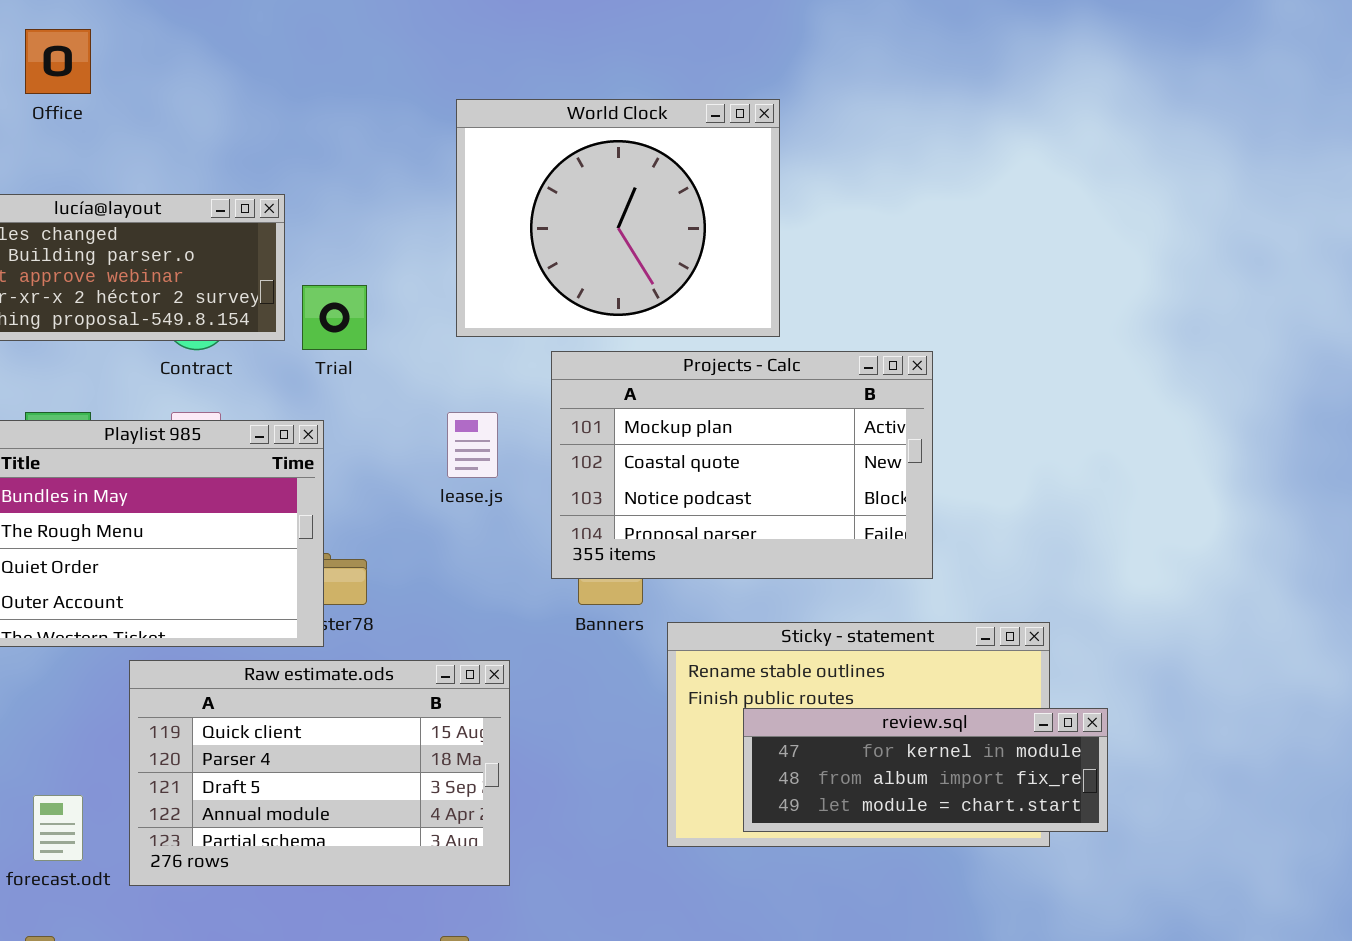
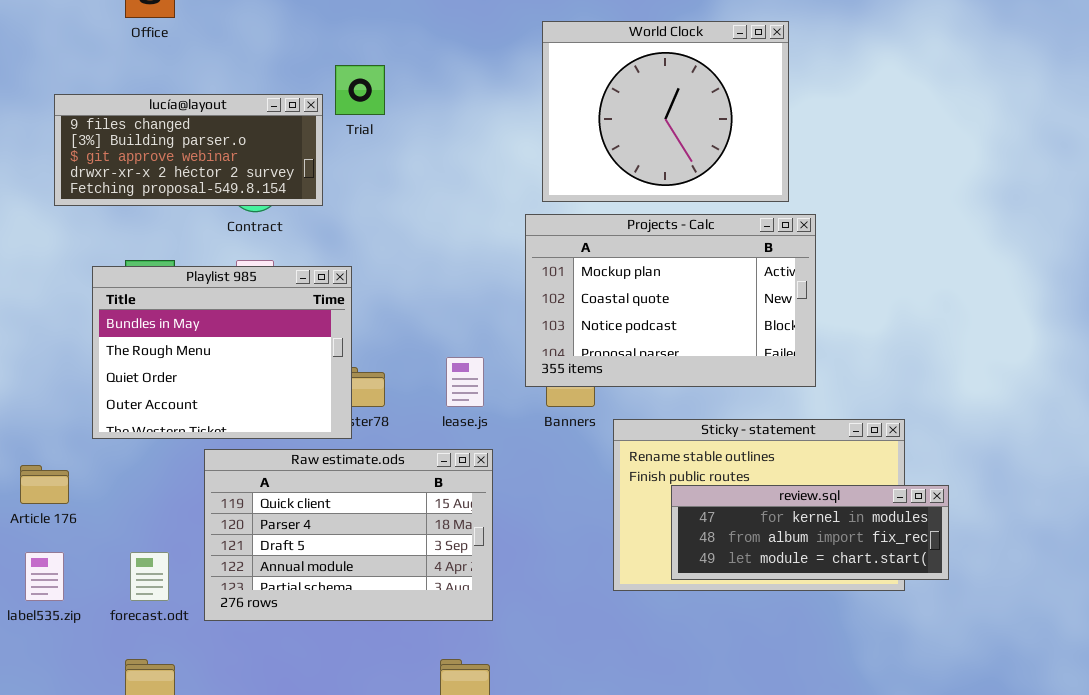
World Clock: [456,99,780,337] -> [542,21,789,202], moved
Trial: [302,285,367,350] -> [335,65,385,115], moved
lease.js: [447,412,498,478] -> [446,357,484,407], moved

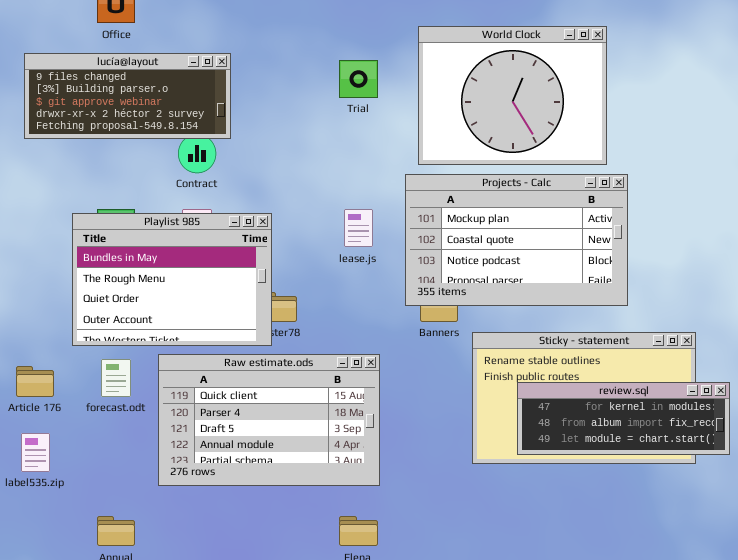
Trial: [335,65,385,115] -> [339,60,378,98], moved
lucía@layout: [54,94,323,206] -> [24,53,231,139], moved
lease.js: [446,357,484,407] -> [344,209,373,247], moved
forecast.odt: [130,552,169,601] -> [101,359,131,397], moved

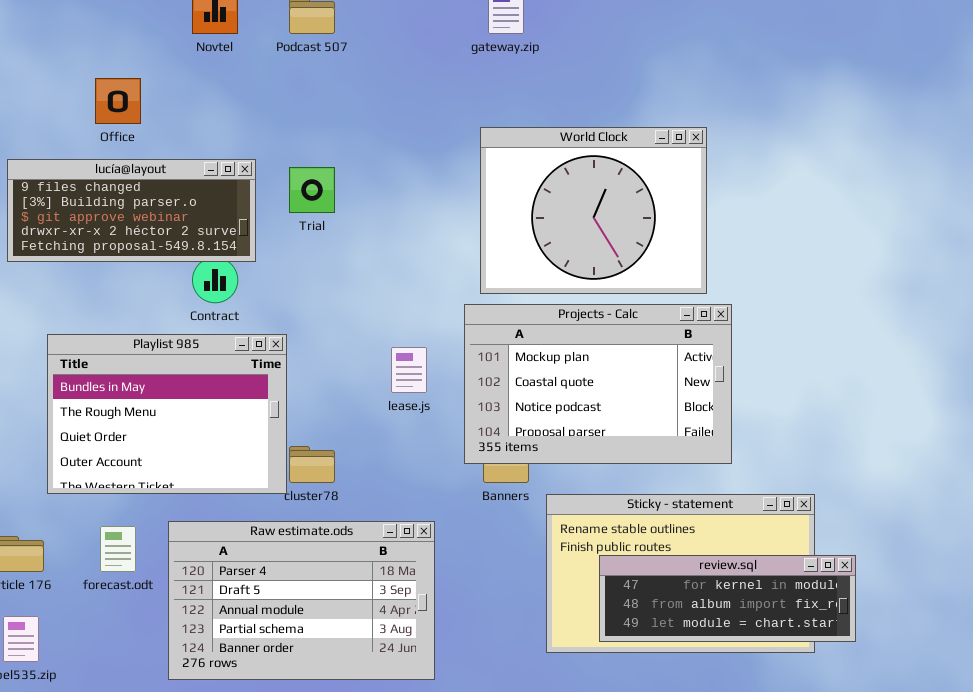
Trial: [339,60,378,98] -> [289,167,335,213], moved
Playlist 985: [72,213,272,346] -> [47,334,287,494], moved
Raw estimate.ods: [158,354,380,486] -> [168,521,435,680], scrolled down 1 row

